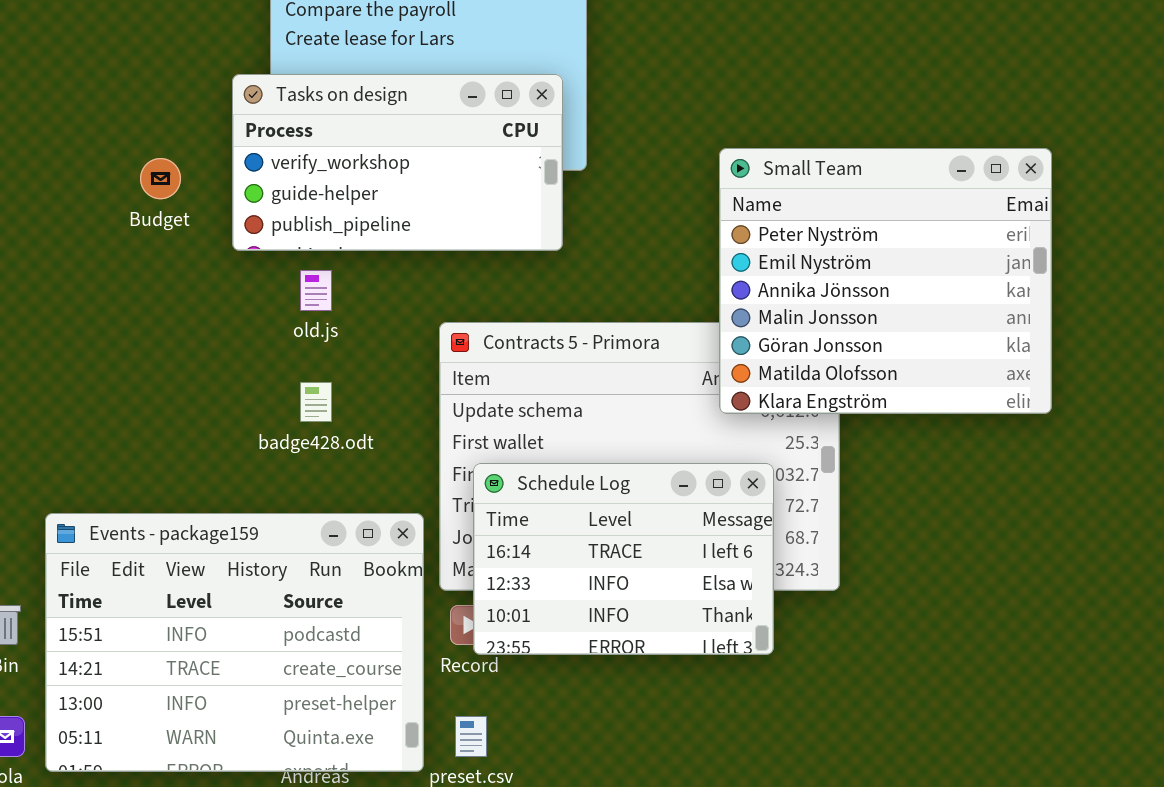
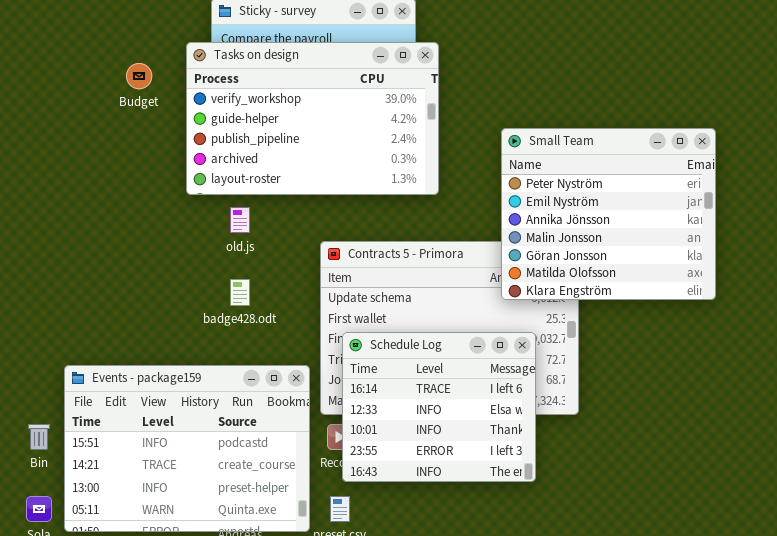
Tasks on design: [232,74,563,251] -> [186,42,439,195], resized
Budget: [140,158,181,199] -> [126,63,152,89], moved
Schedule Log: [473,463,774,655] -> [342,332,536,482], resized

